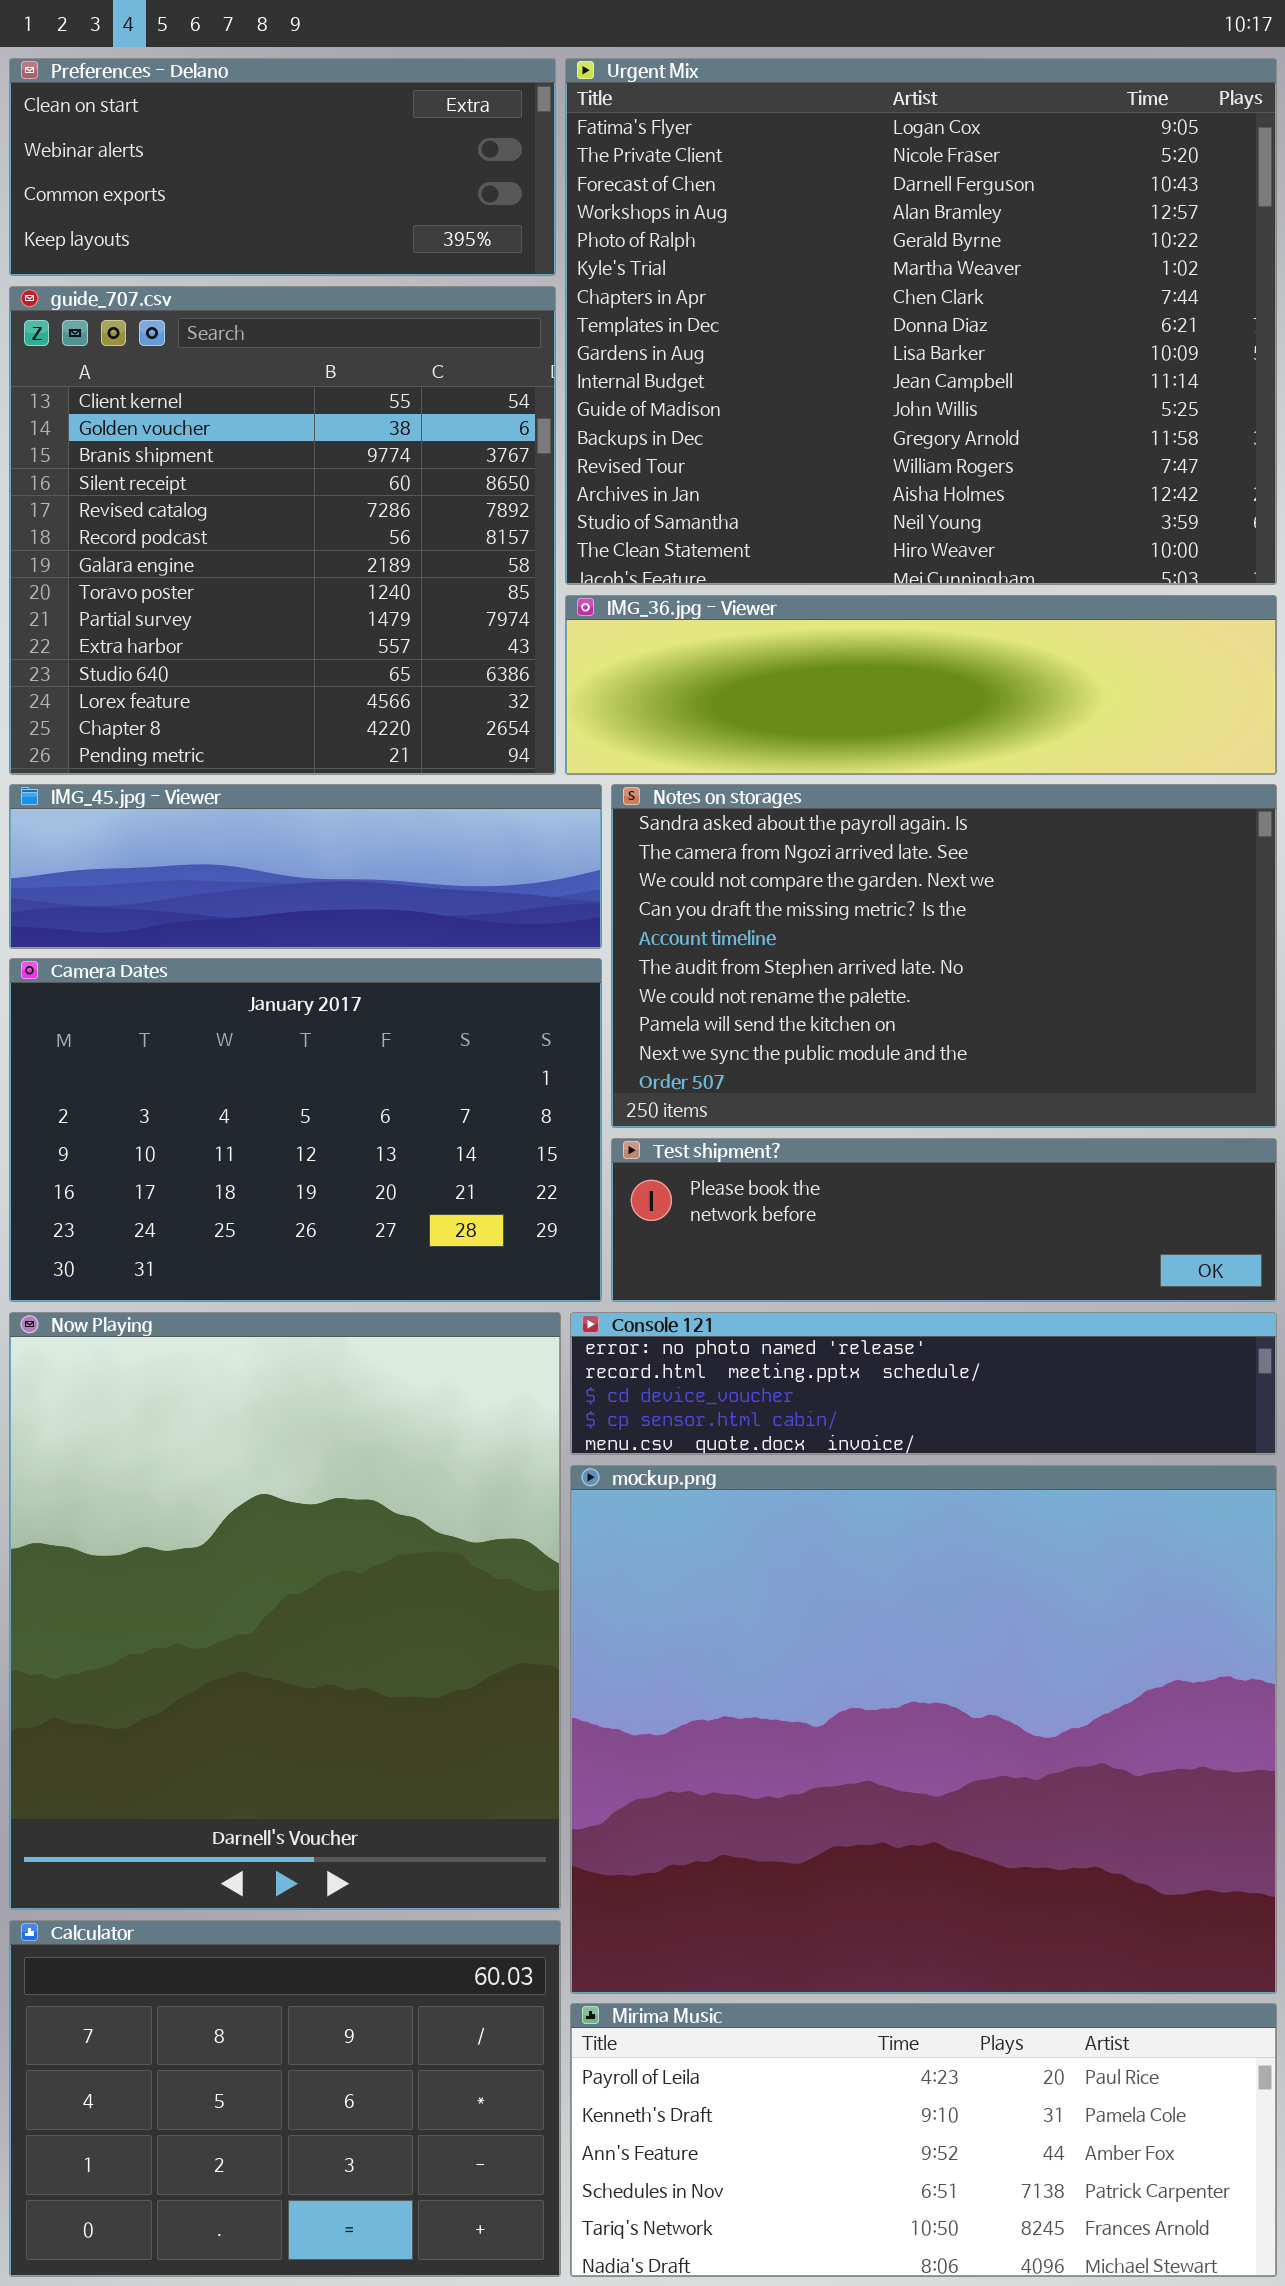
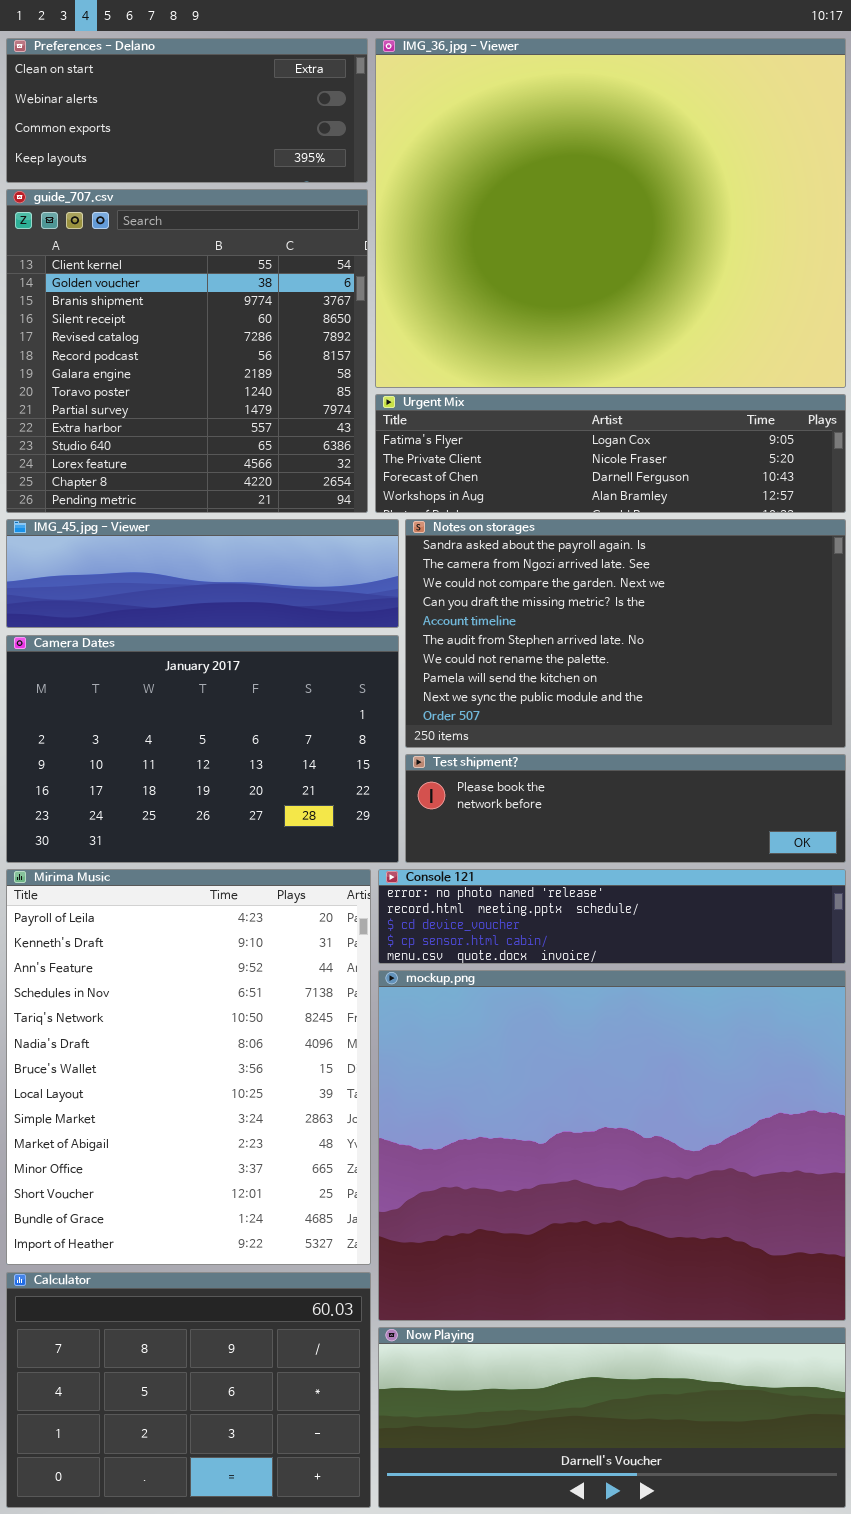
Urgent Mix: [565,58,1277,585] -> [375,394,846,513], moved, resized
IMG_36.jpg - Viewer: [565,595,1277,775] -> [375,38,846,388], moved, resized
Now Playing: [9,1312,561,1910] -> [378,1327,846,1508], moved, resized
Mirima Music: [570,2003,1277,2277] -> [6,869,371,1265], moved, resized

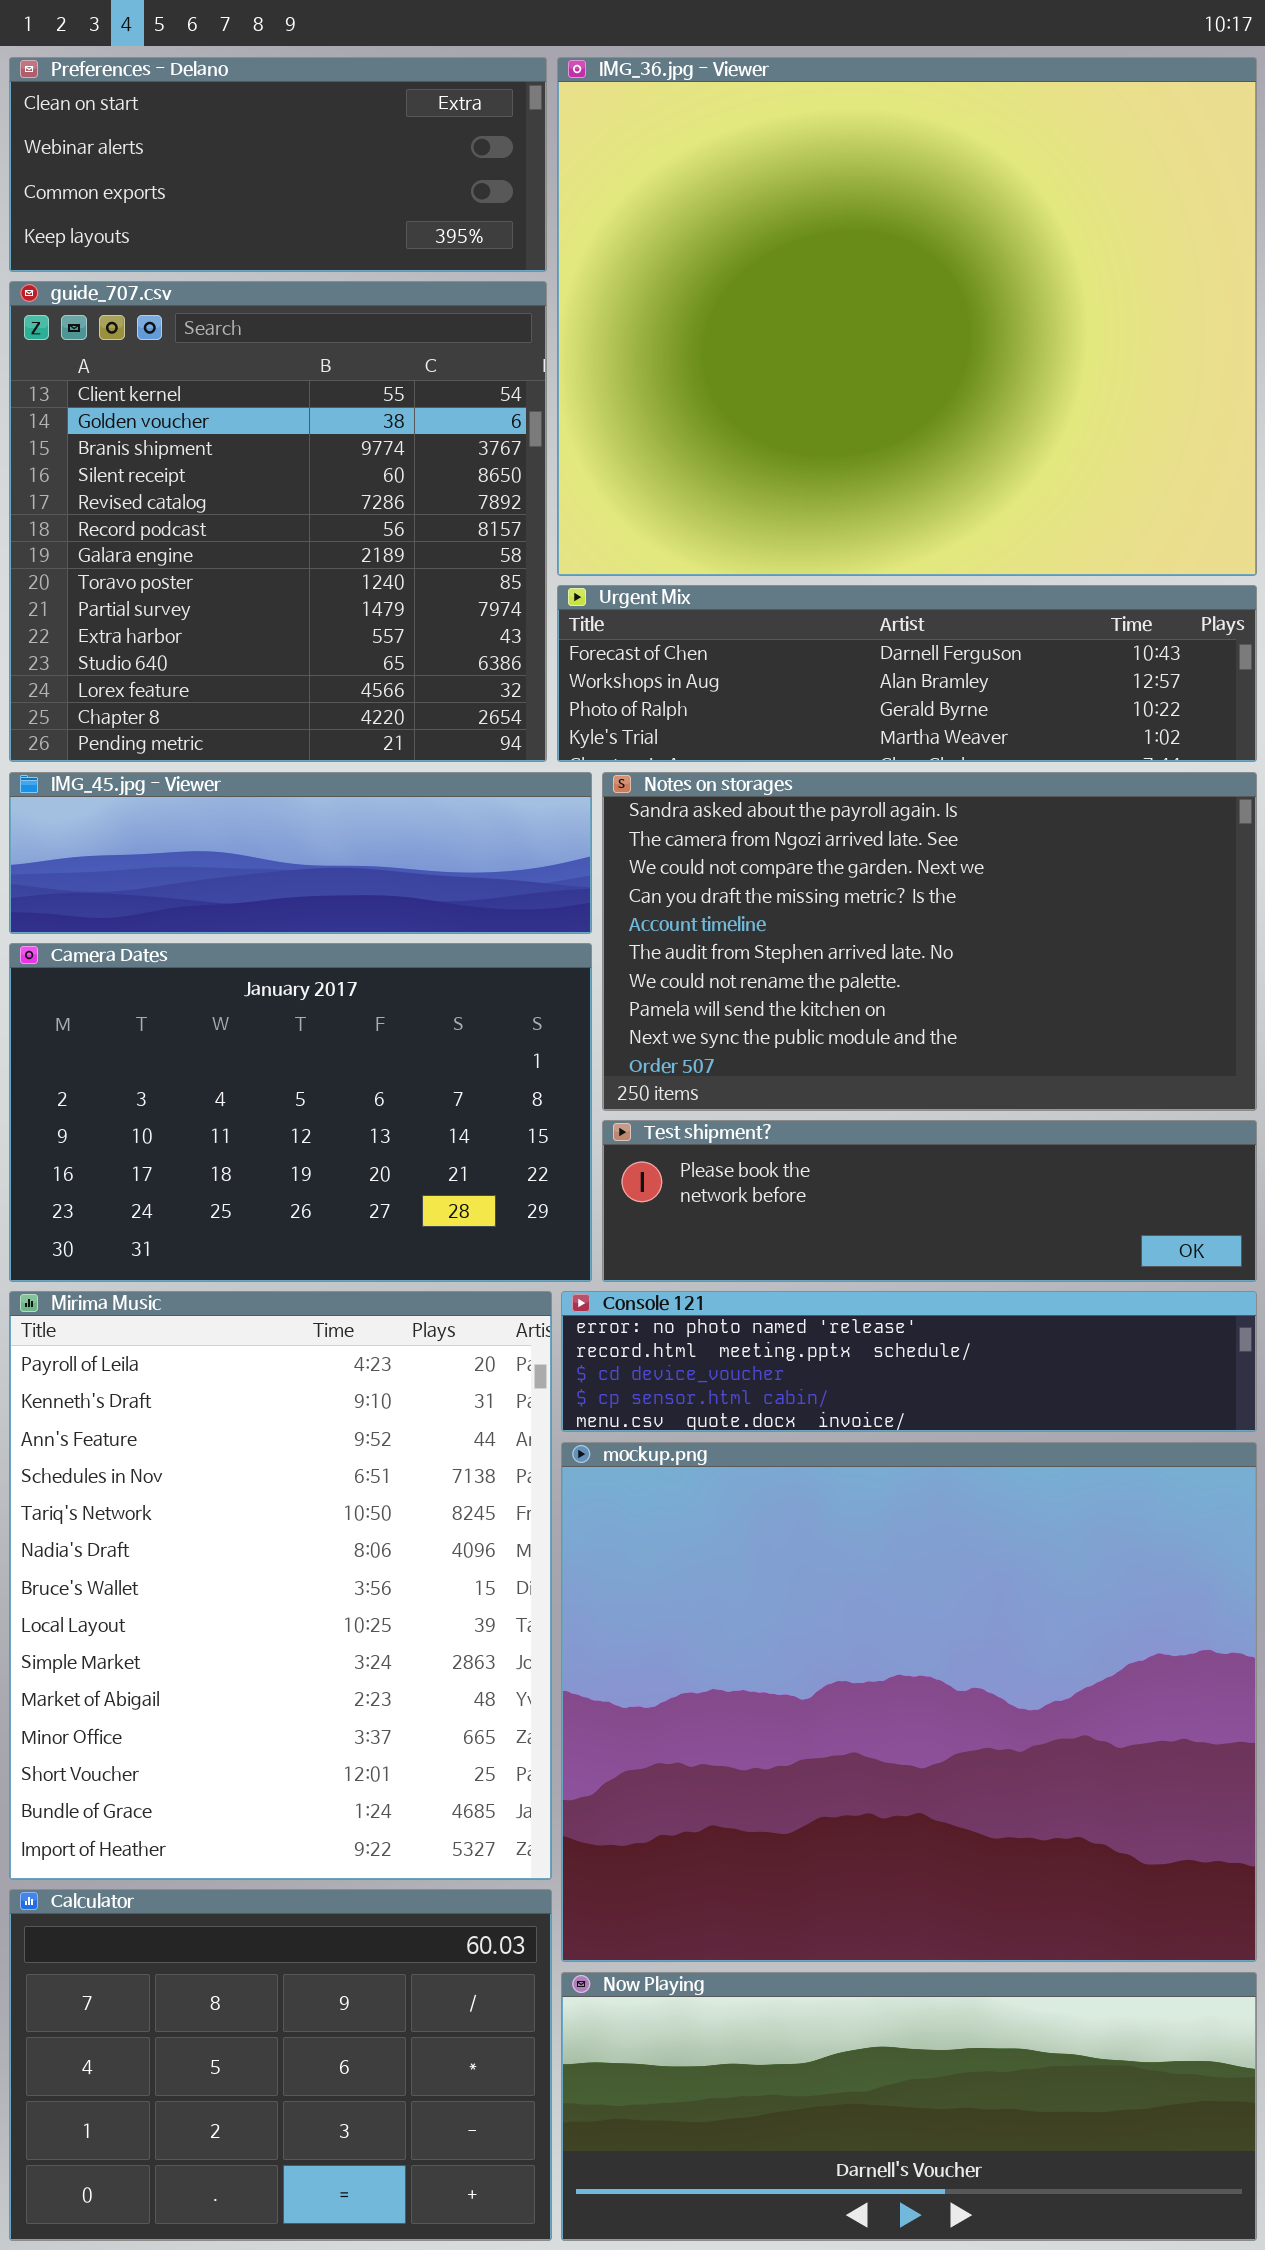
Urgent Mix: [375,394,846,513] -> [557,585,1257,762], scrolled down 2 rows

